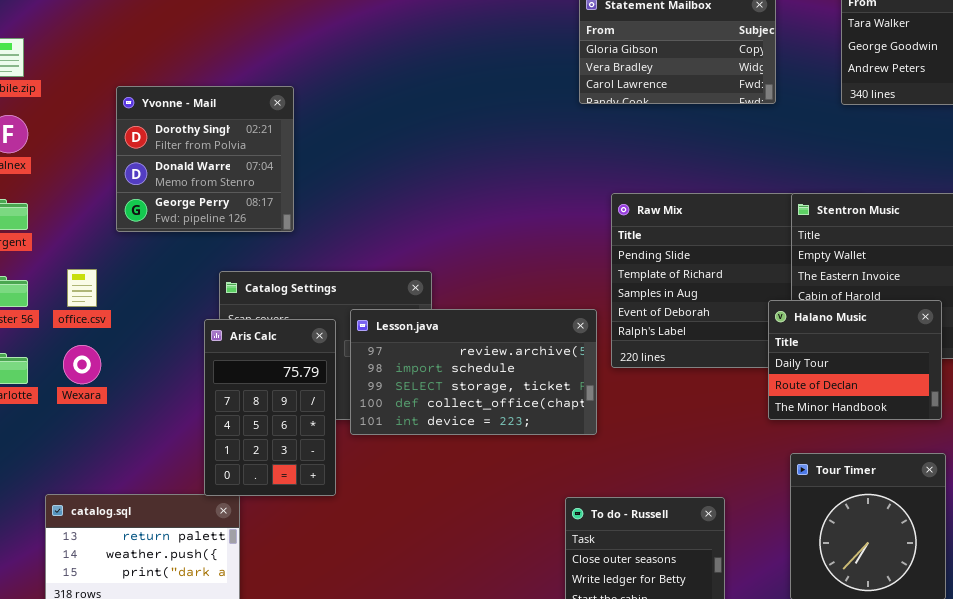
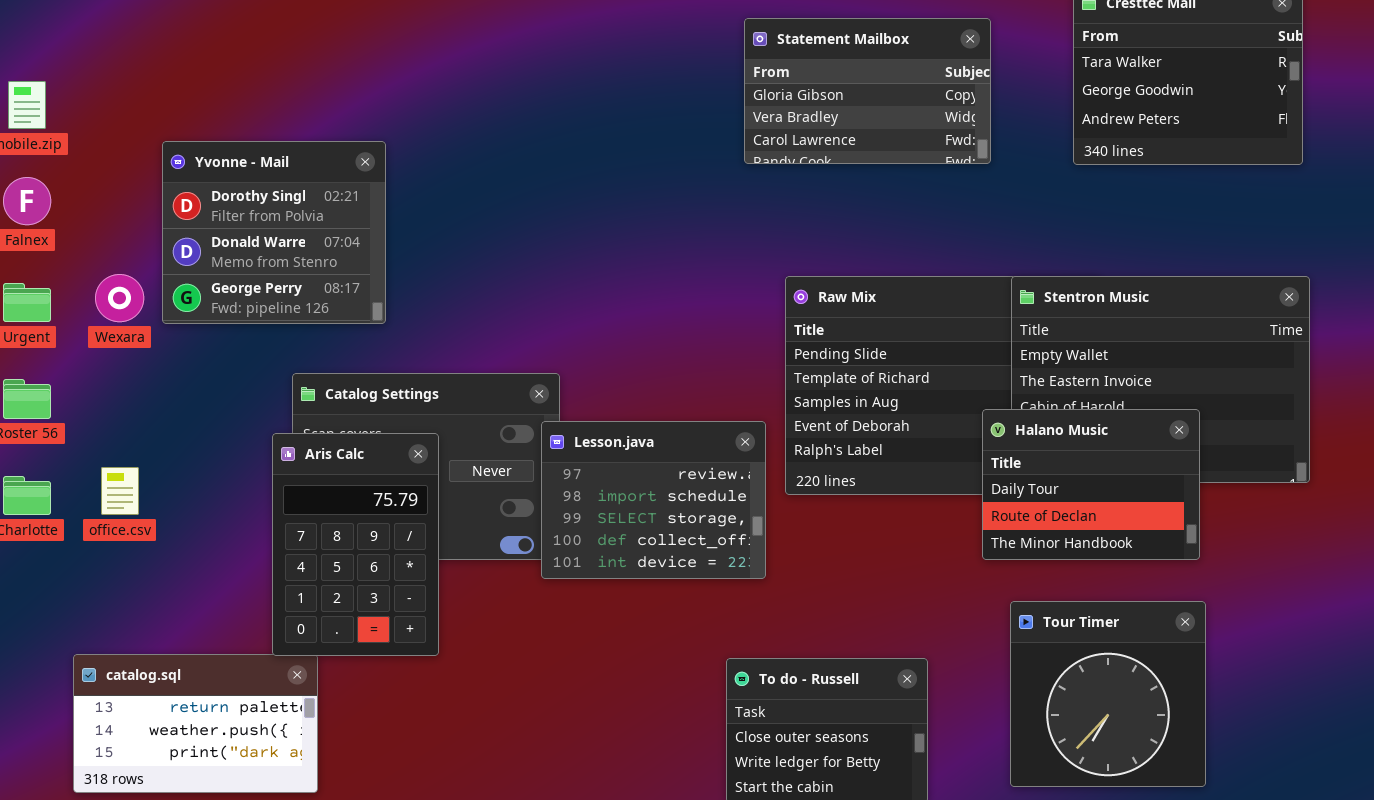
office.csv: [67,269,97,307] -> [101,467,139,515], moved
Lesson.java: [350,309,597,435] -> [541,421,766,579], resized
Wexara: [63,345,101,384] -> [95,274,144,322], moved

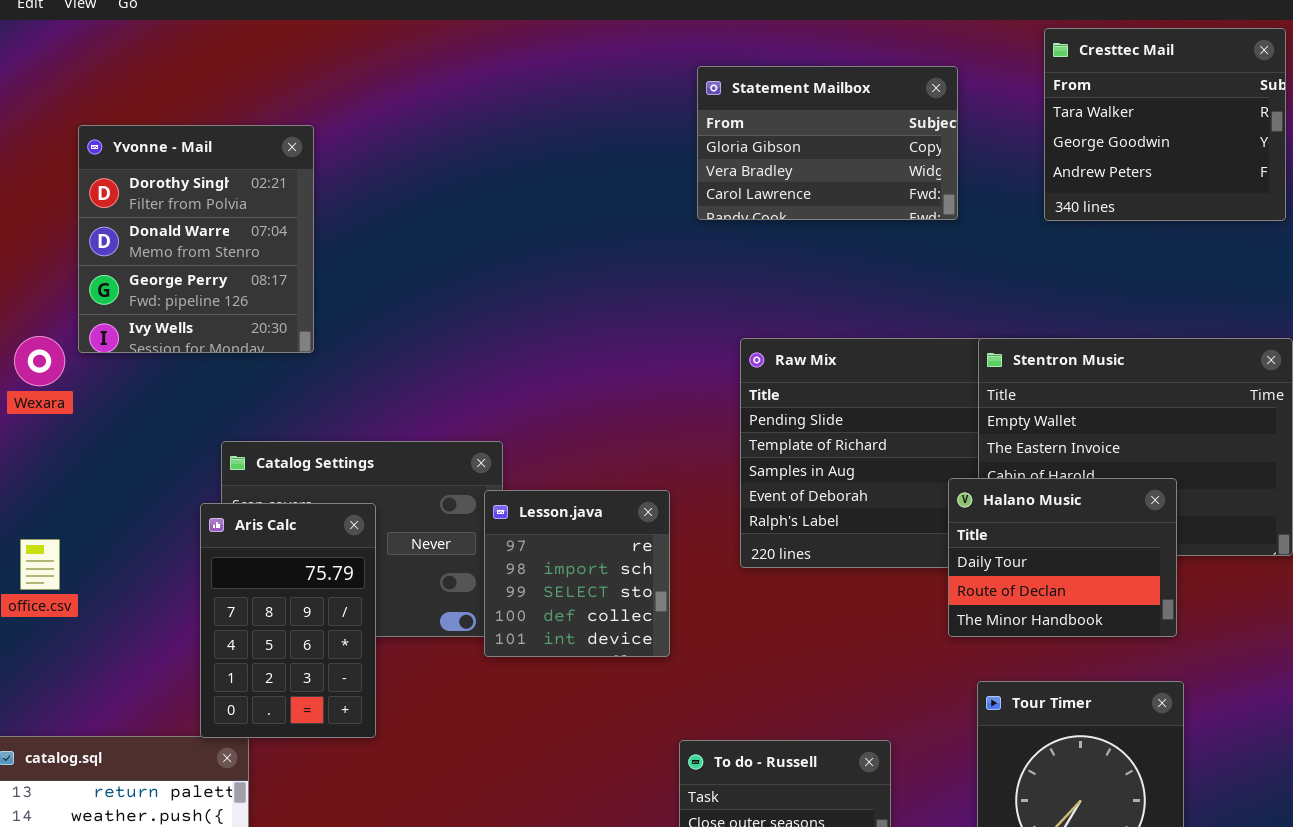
Yvonne - Mail: [162,141,386,324] -> [78,125,314,353], moved, resized
Lesson.java: [541,421,766,579] -> [484,490,670,657], resized

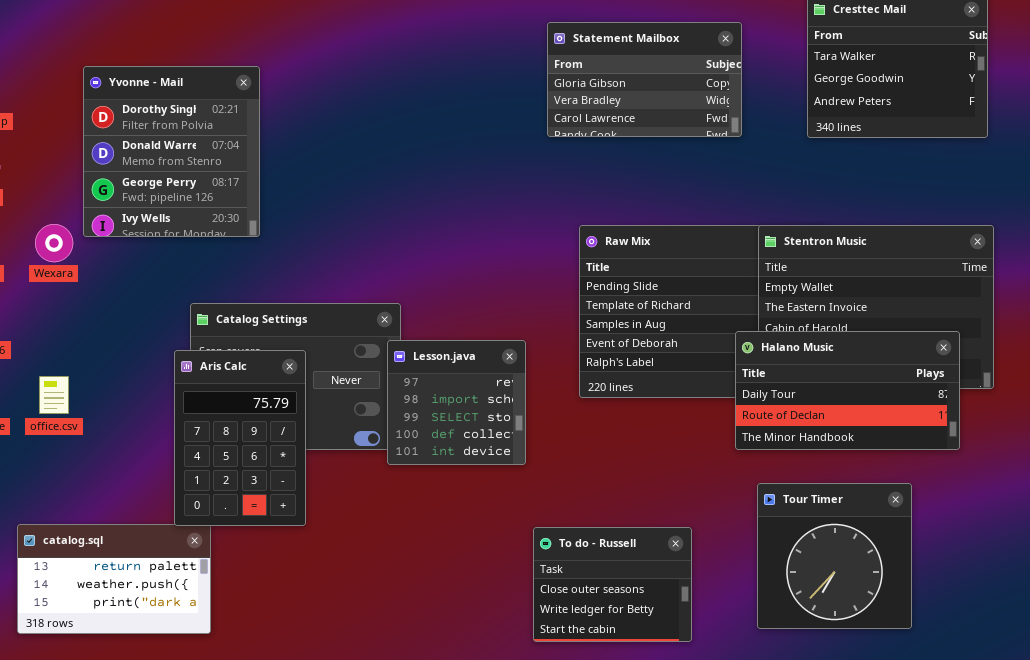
Halano Music: [948,478,1177,637] -> [735,331,960,450], resized

